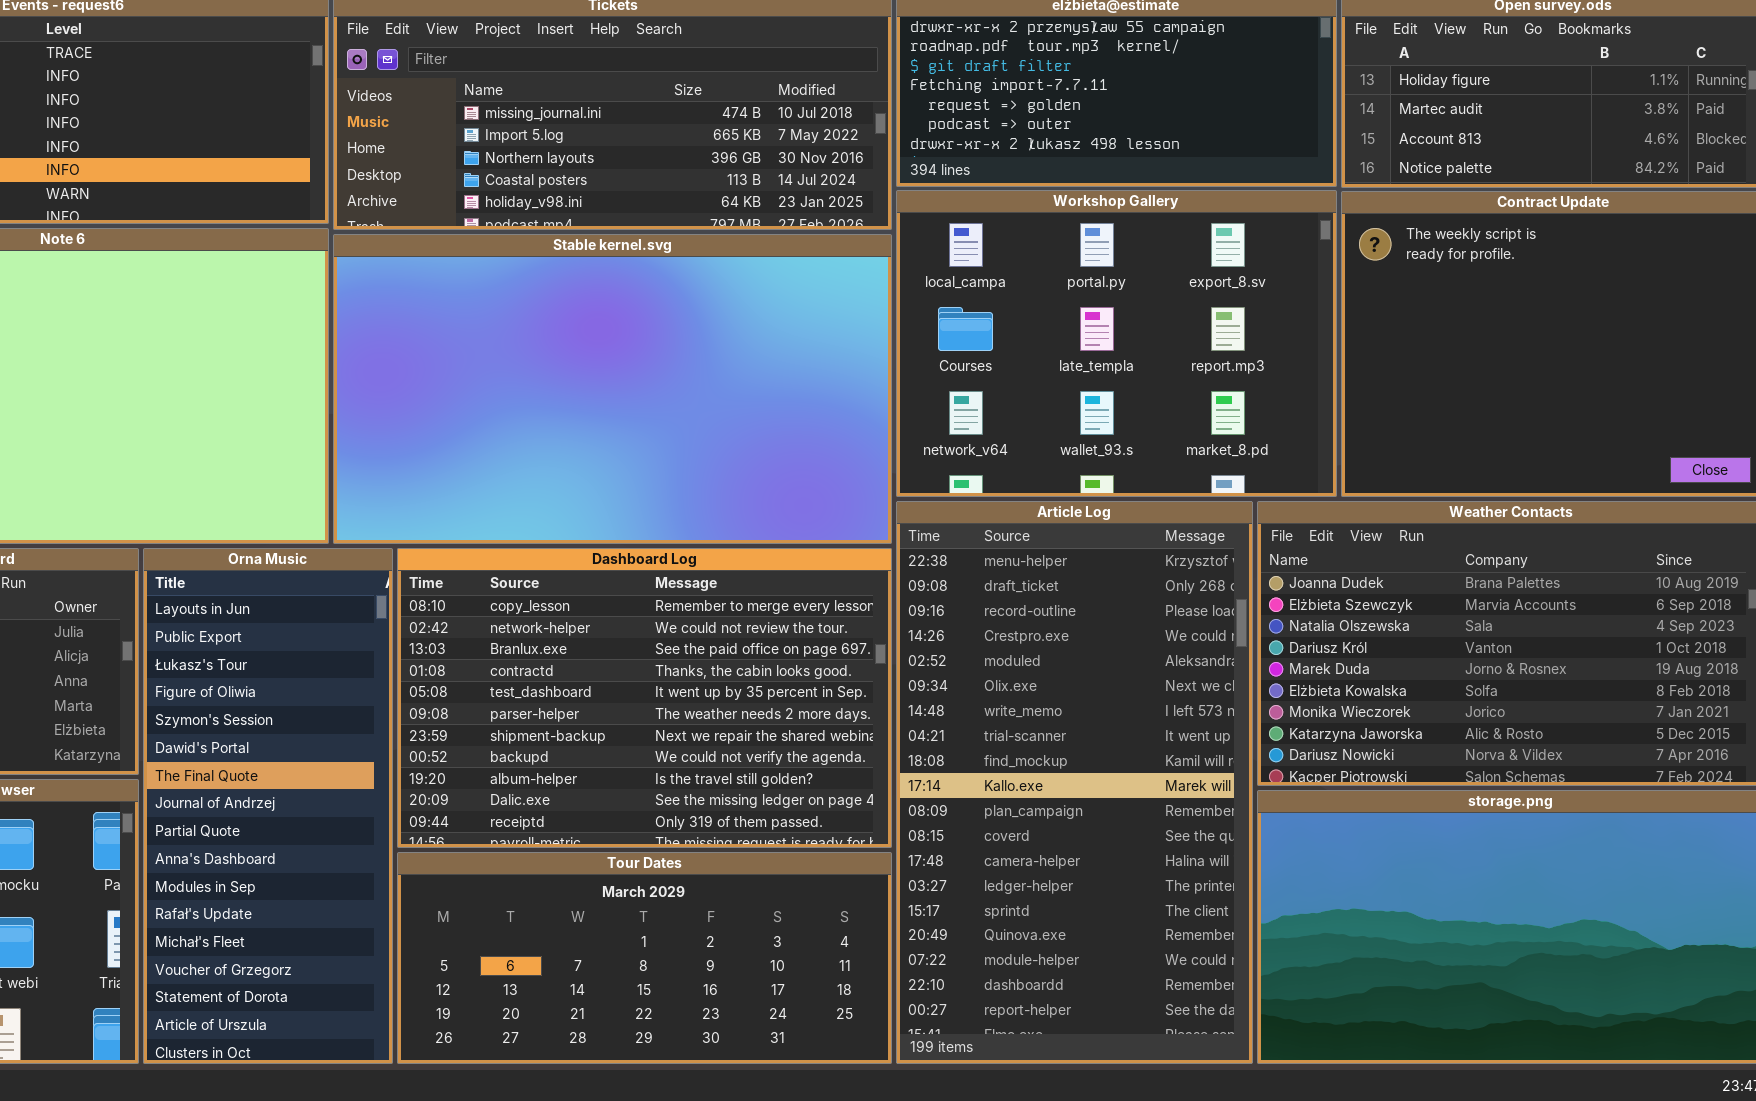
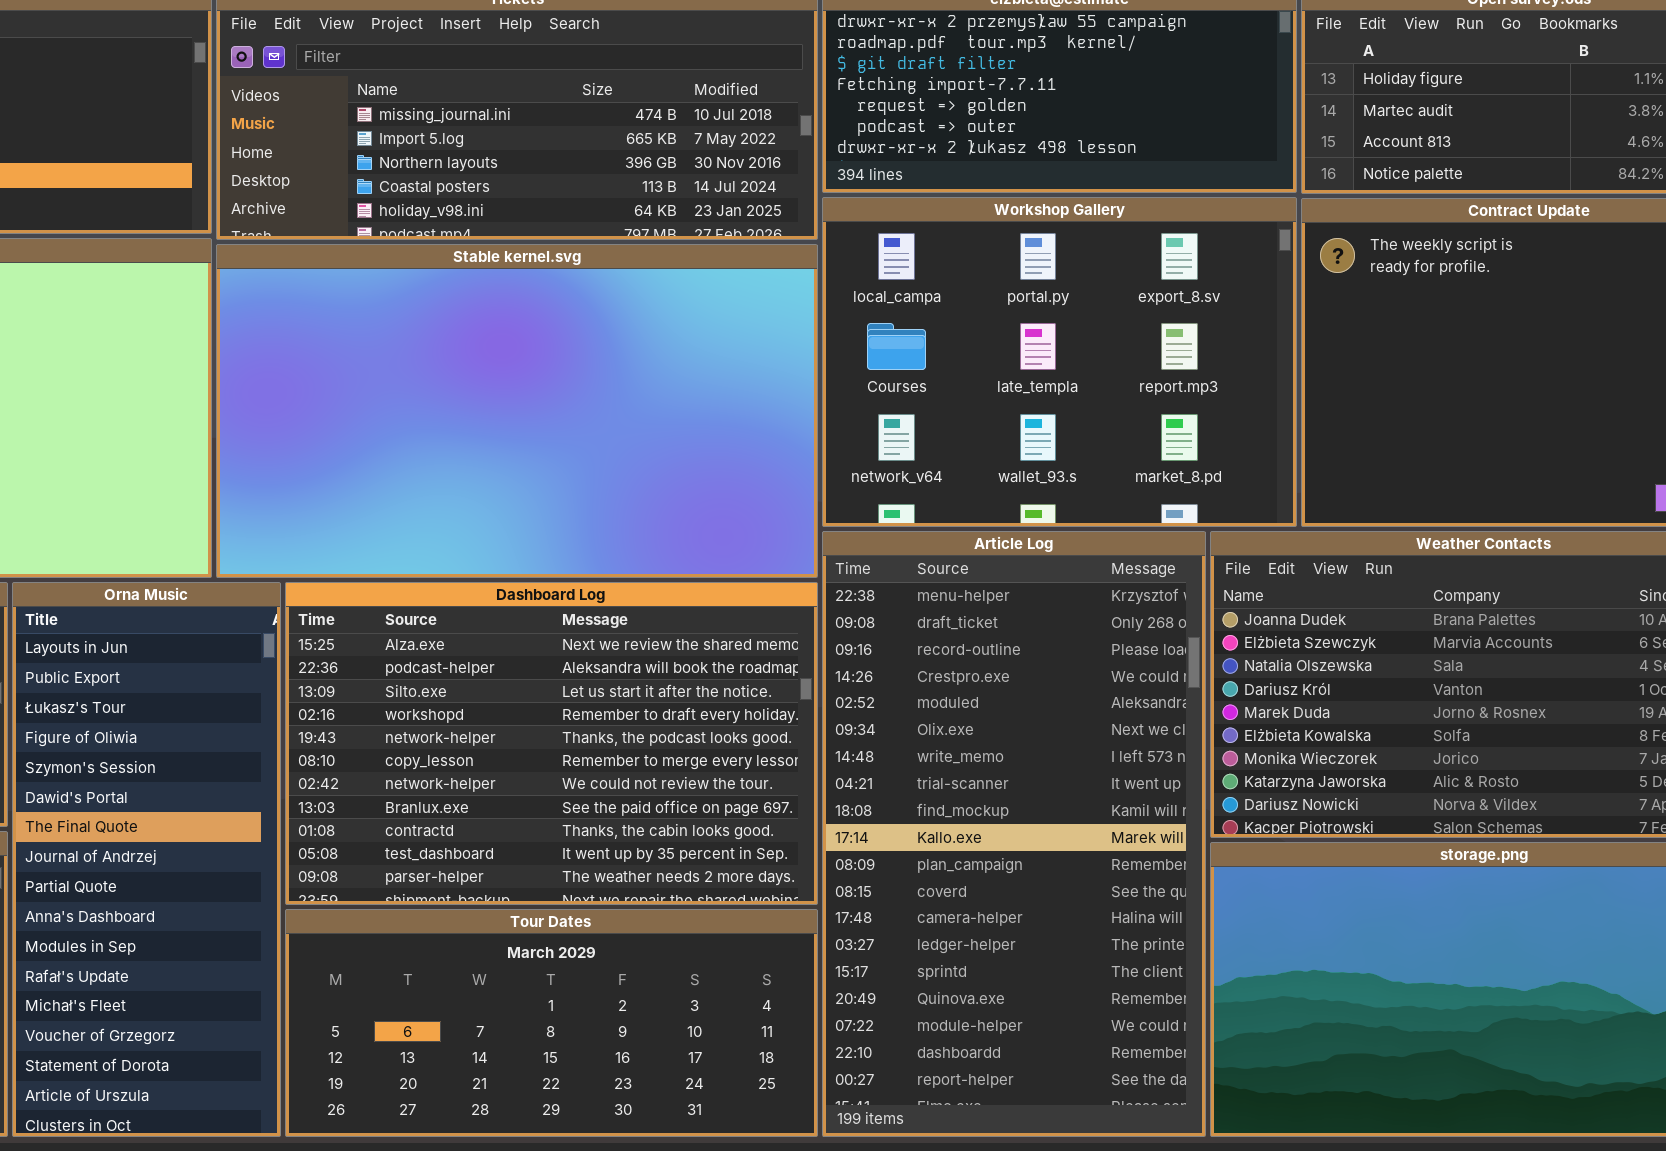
Dashboard Log: [397,548,892,848] -> [285,582,818,905], scrolled up 5 rows

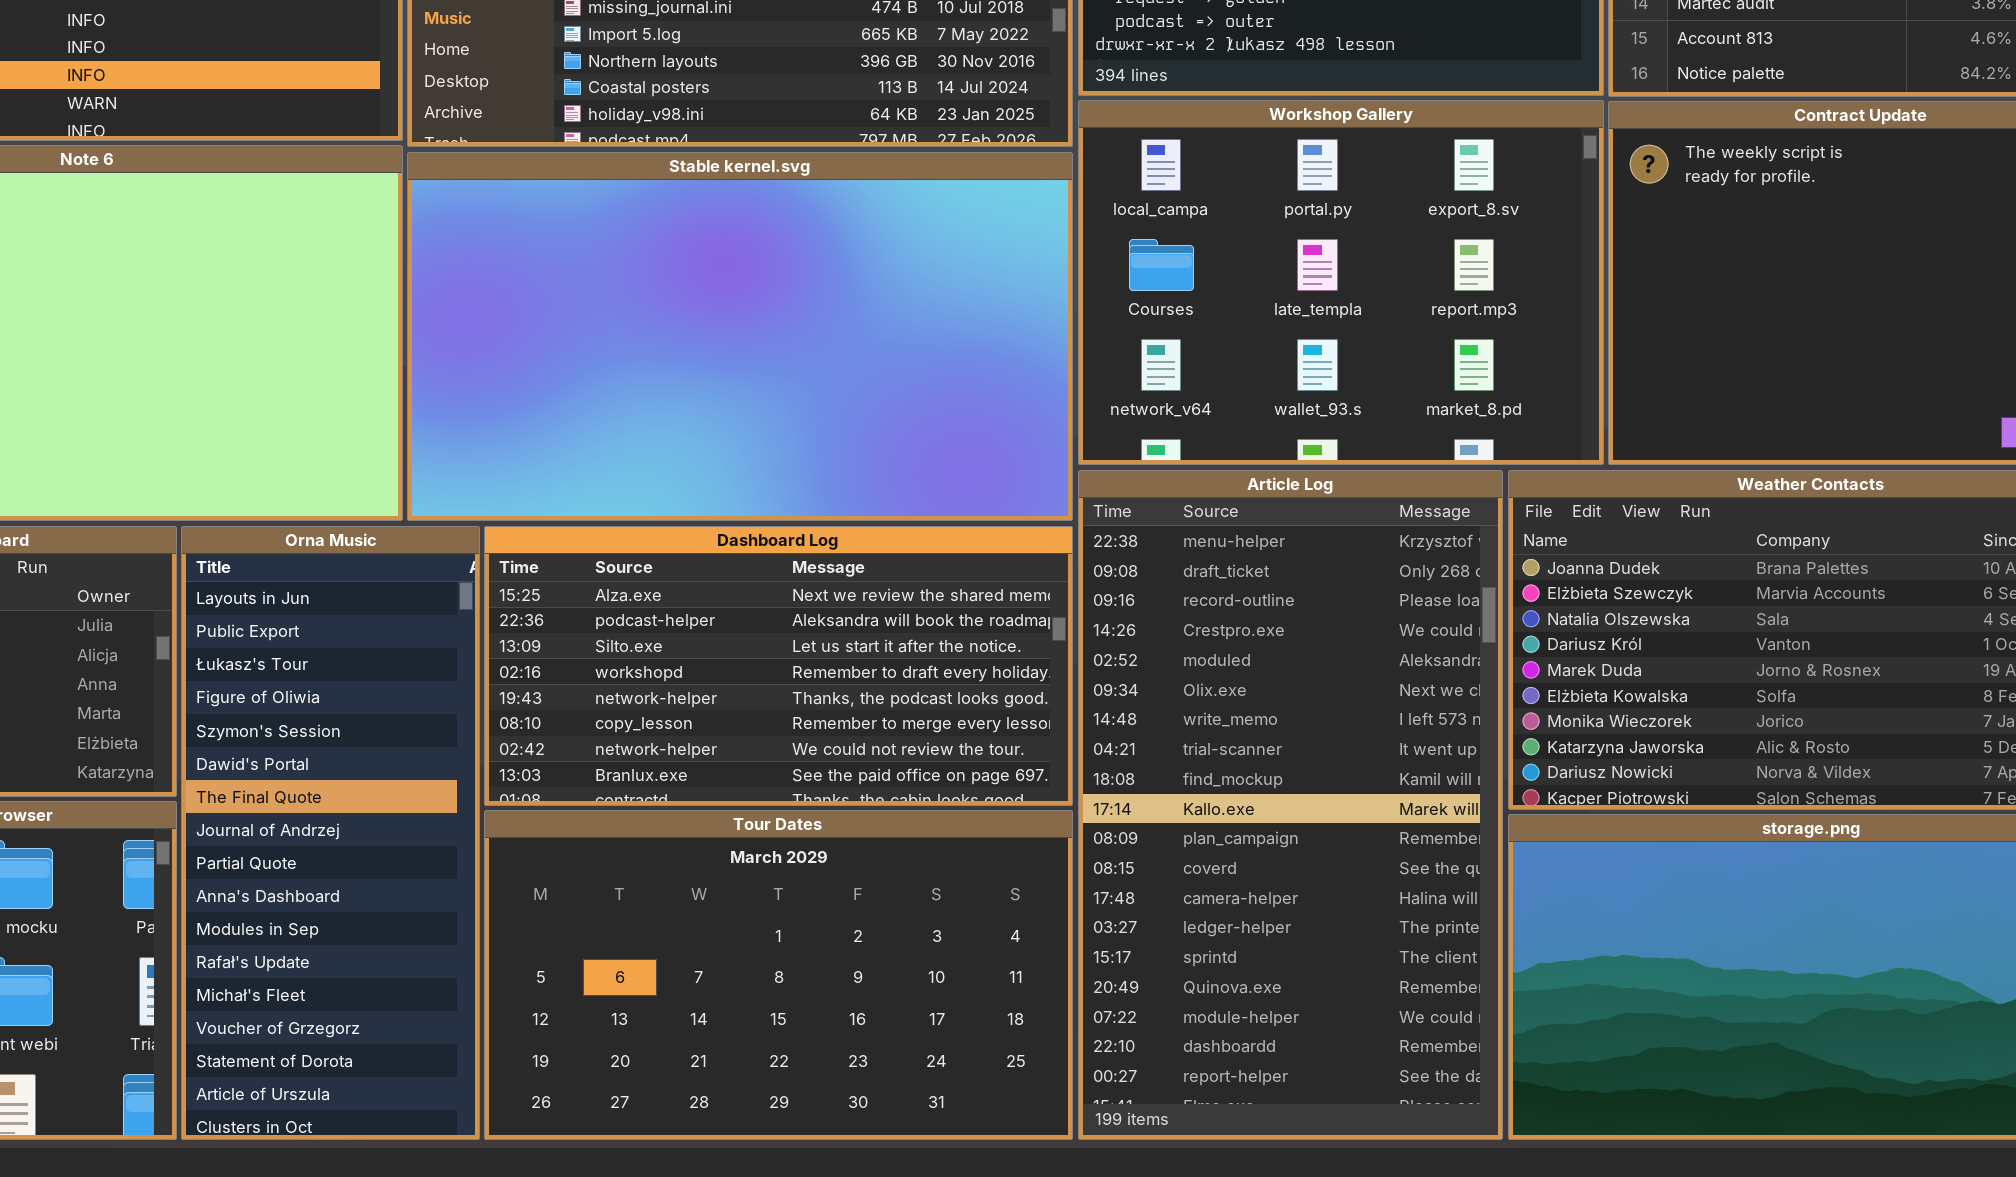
Dashboard Log: [285,582,818,905] -> [484,526,1073,806], resized
Tour Dates: [285,909,818,1137] -> [484,810,1073,1140], resized

